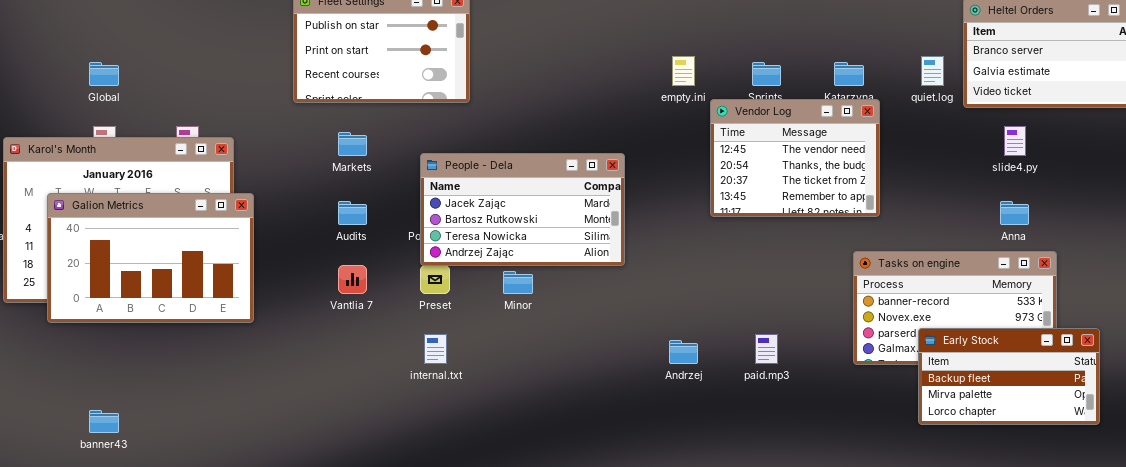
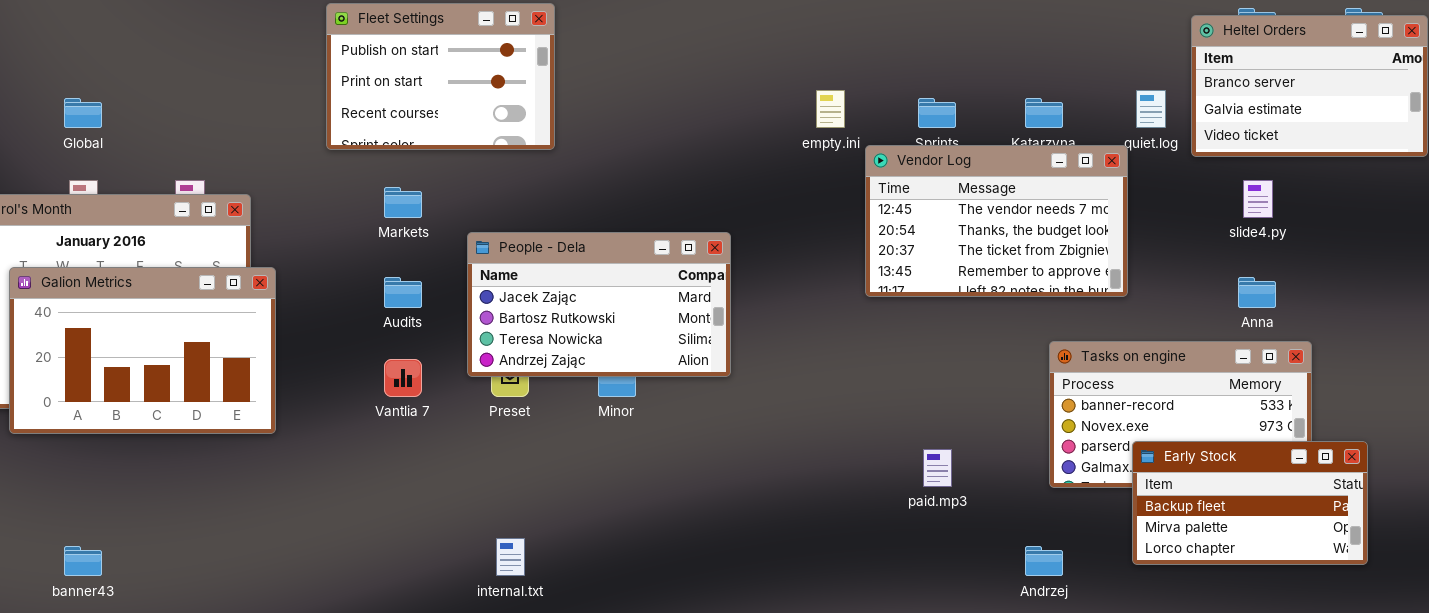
Vendor Log: [710,99,880,217] -> [865,145,1128,297], resized
People - Dela: [420,153,625,266] -> [467,232,731,377], moved
internal.txt: [424,334,447,364] -> [496,538,525,576], moved
Andrzej: [669,340,698,364] -> [1025,546,1063,576], moved

